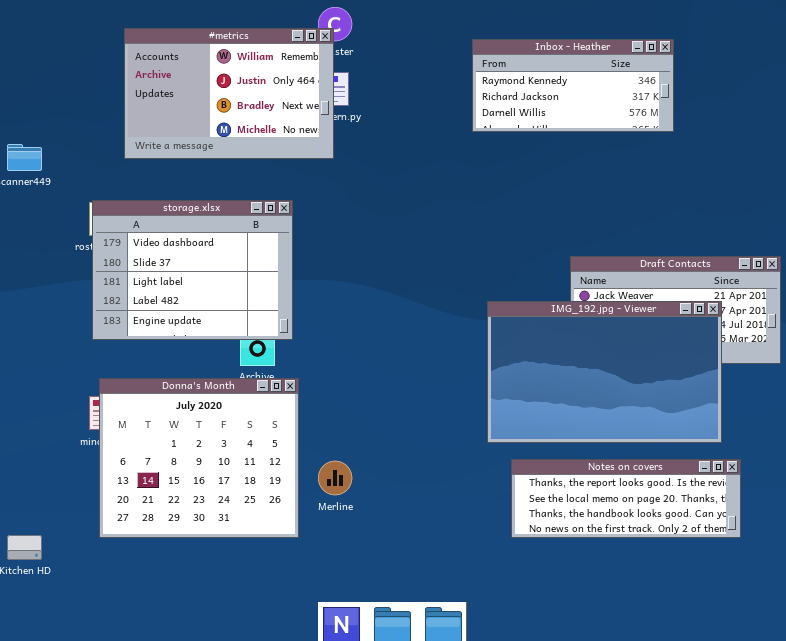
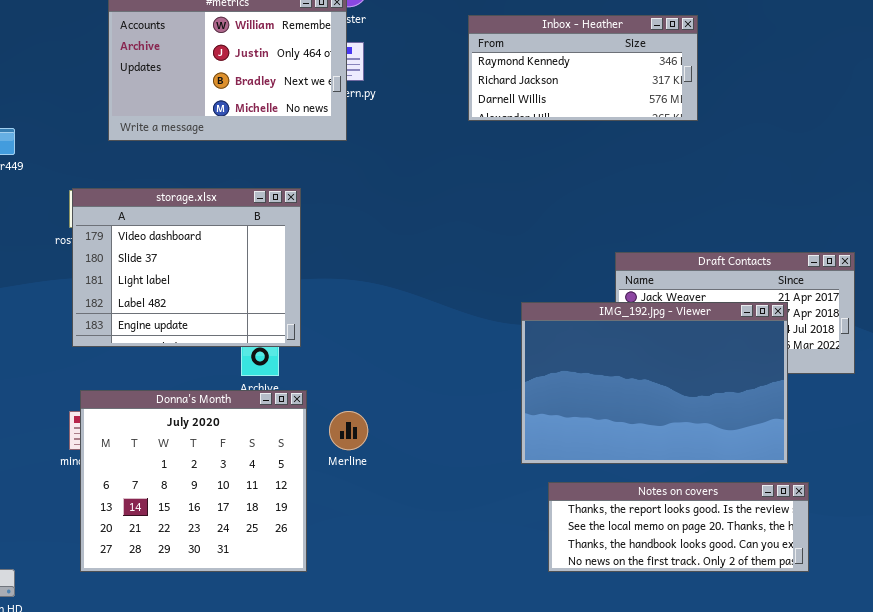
Inbox - Heather: [472,39,674,132] -> [468,15,698,121], moved
Merline: [318,461,352,495] -> [329,411,368,450], moved

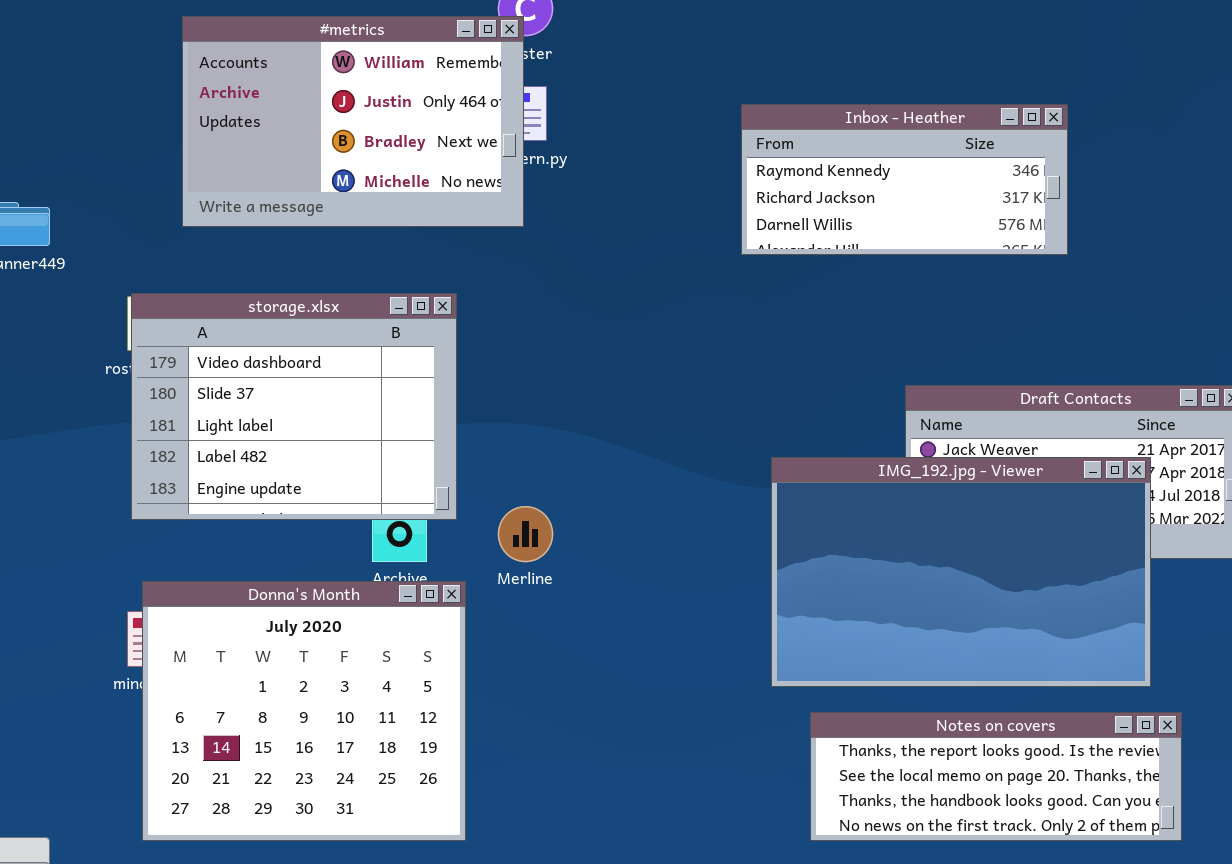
Inbox - Heather: [468,15,698,121] -> [741,104,1068,255], moved
Merline: [329,411,368,450] -> [498,506,553,562], moved

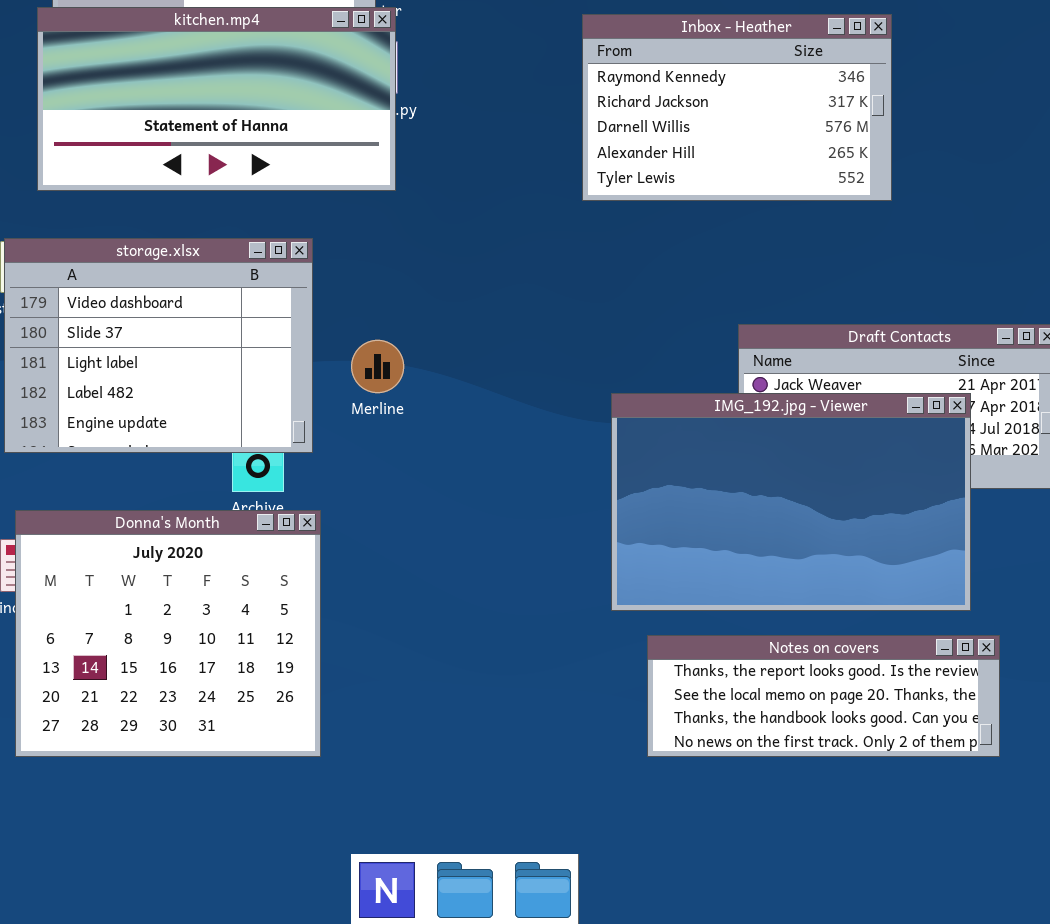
kitchen.mp4: none -> [37,7,396,191], opened
Inbox - Heather: [741,104,1068,255] -> [582,14,892,201], resized
Merline: [498,506,553,562] -> [351,340,404,393], moved

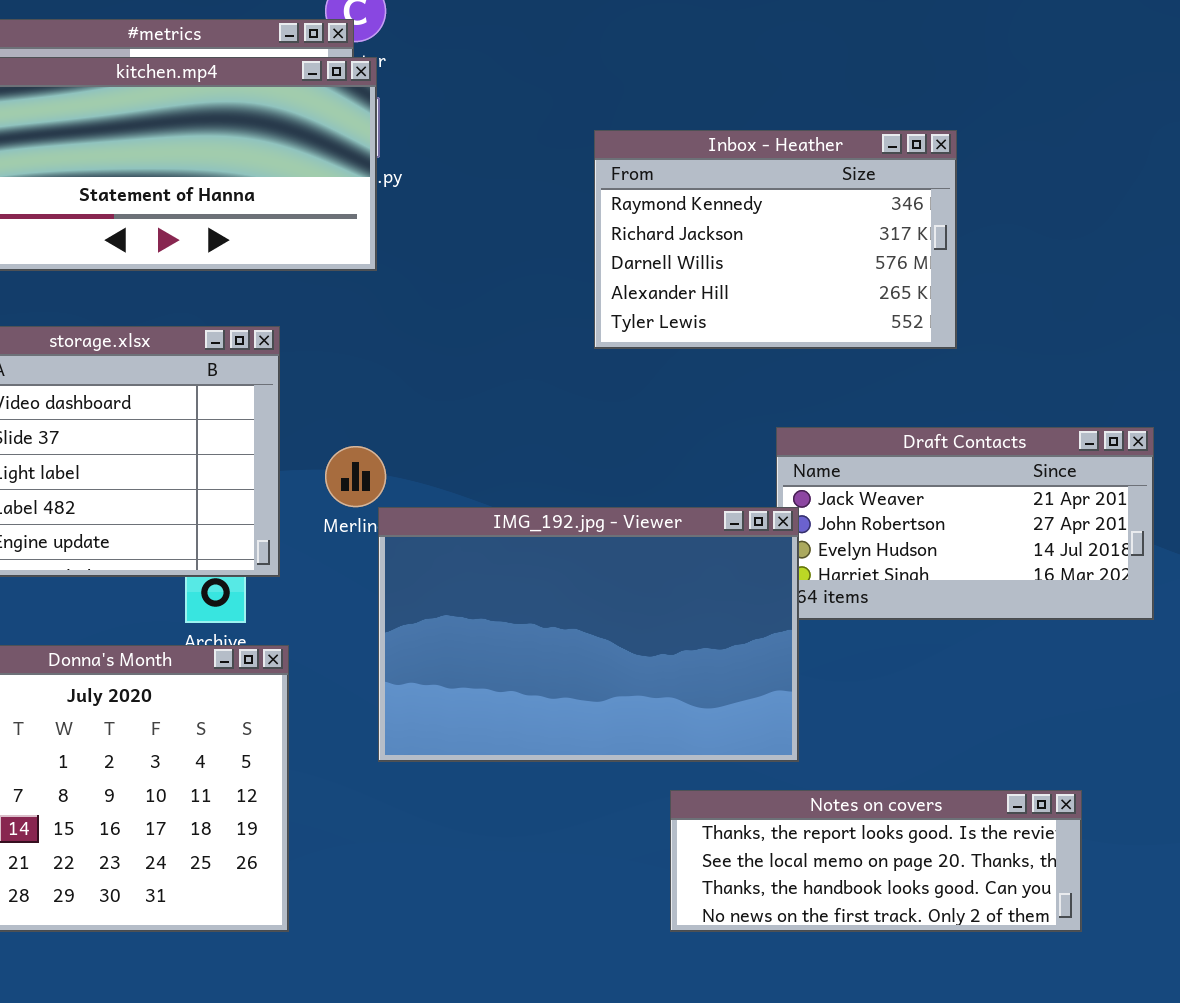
Inbox - Heather: [582,14,892,201] -> [594,130,957,349], moved
IMG_192.jpg - Viewer: [611,393,971,611] -> [378,507,799,762], moved

